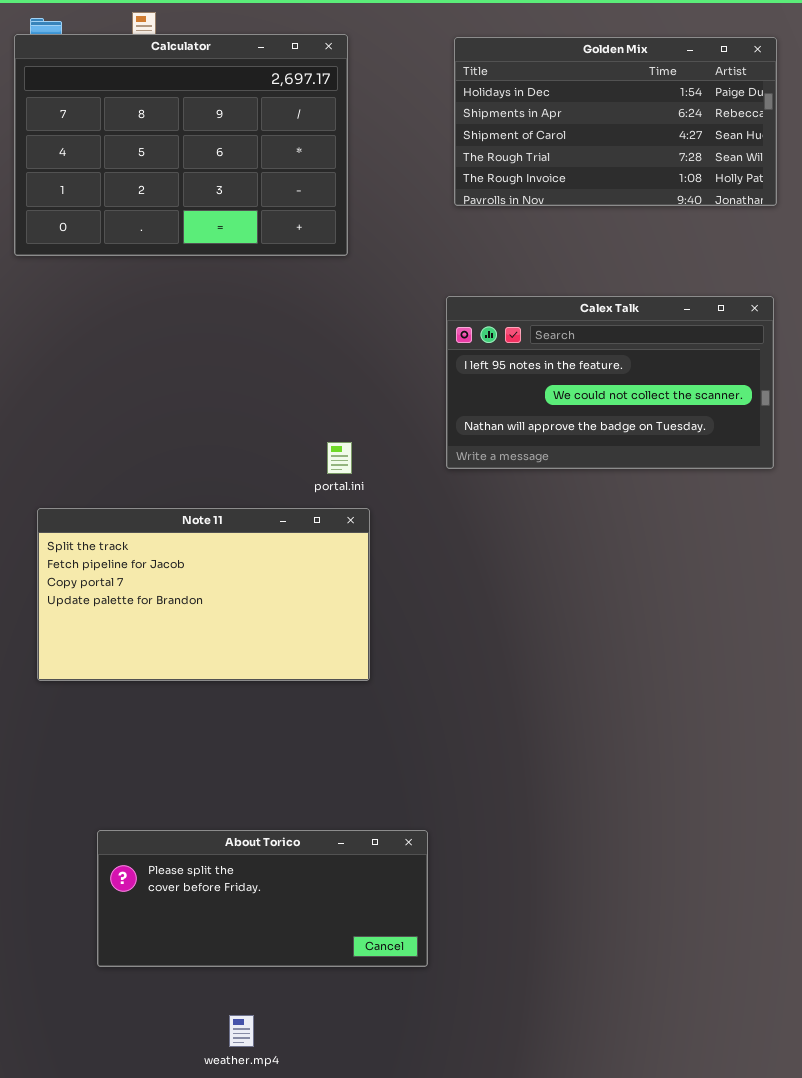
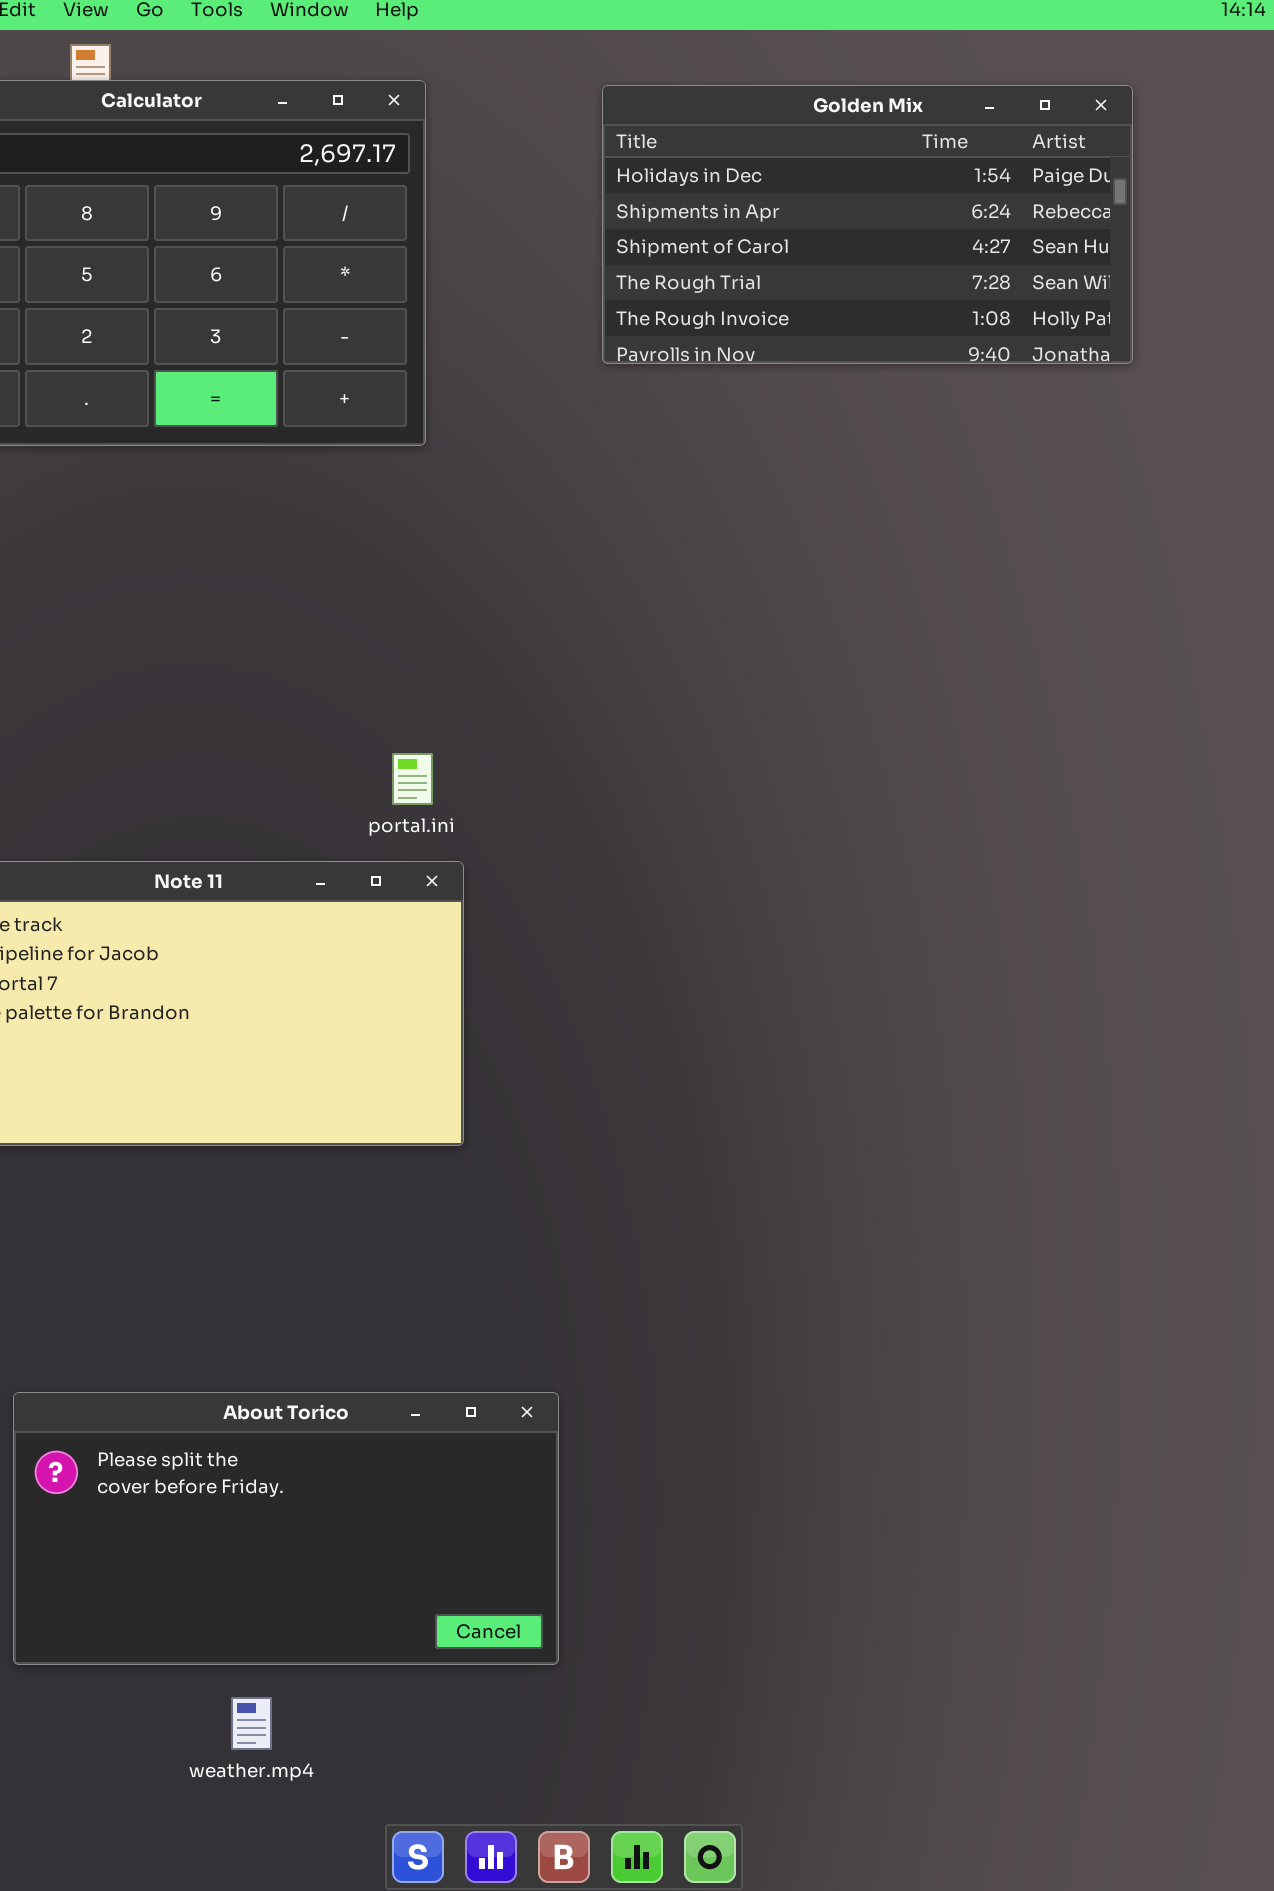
Calex Talk: [446,296,774,469] -> none, closed
About Torico: [97,830,428,967] -> [13,1392,559,1665], resized

